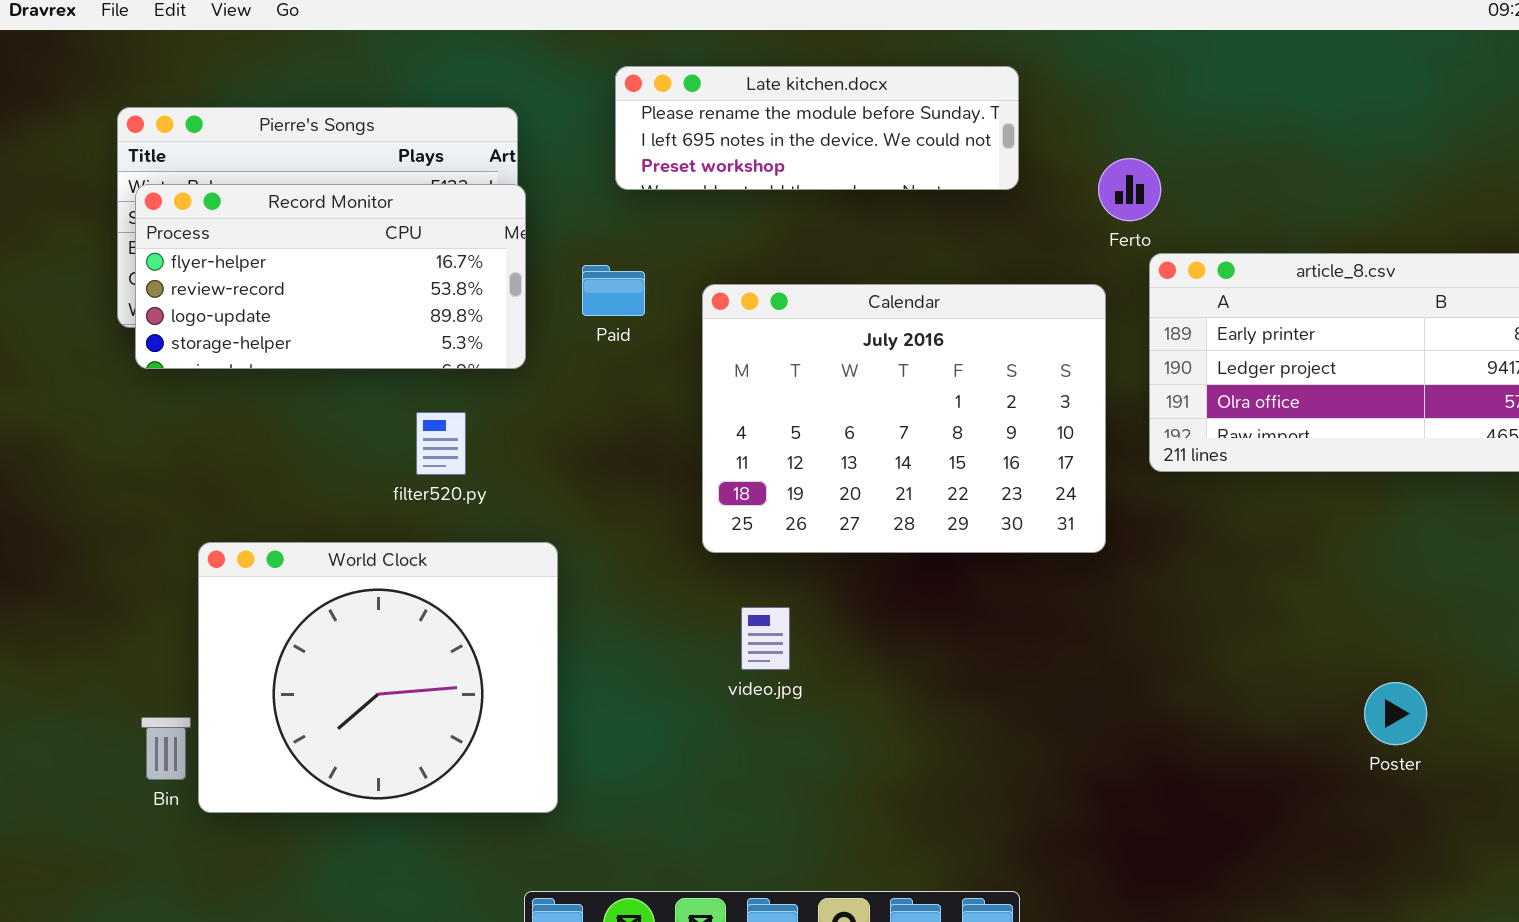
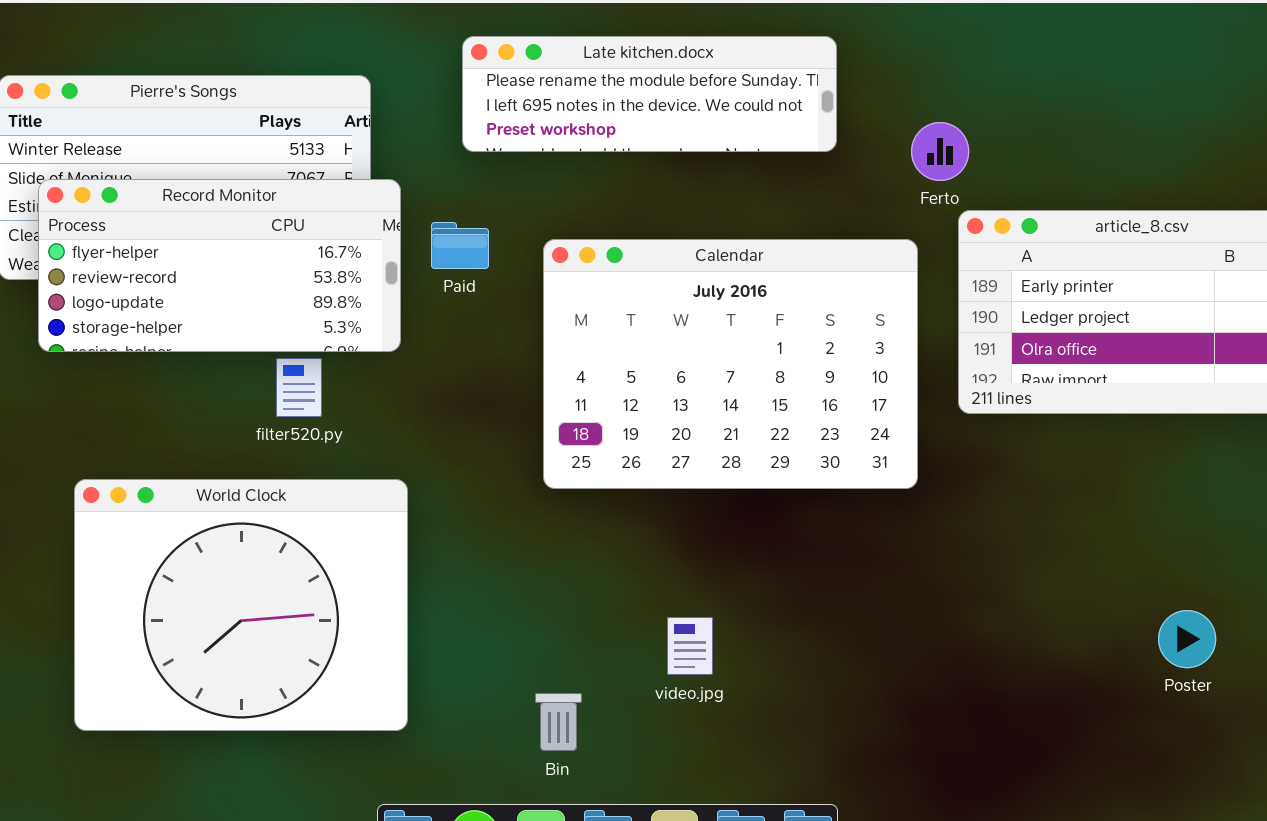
Record Monitor: [135,184,526,369] -> [38,179,401,352], moved
video.jpg: [741,607,790,670] -> [667,617,713,675], moved
Bin: [141,717,191,780] -> [535,693,582,751], moved

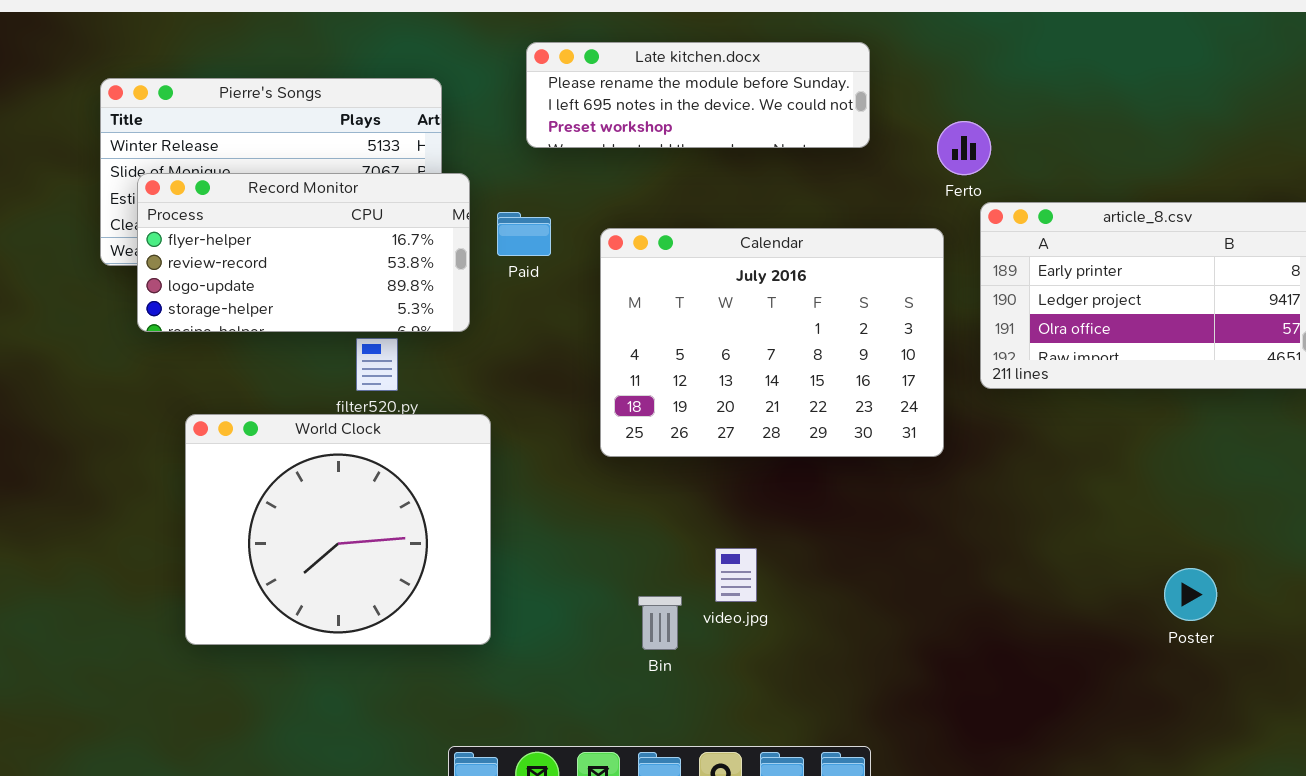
World Clock: [74,479,408,731] -> [185,414,491,645], moved
video.jpg: [667,617,713,675] -> [715,548,757,602], moved
Bin: [535,693,582,751] -> [638,596,682,650], moved

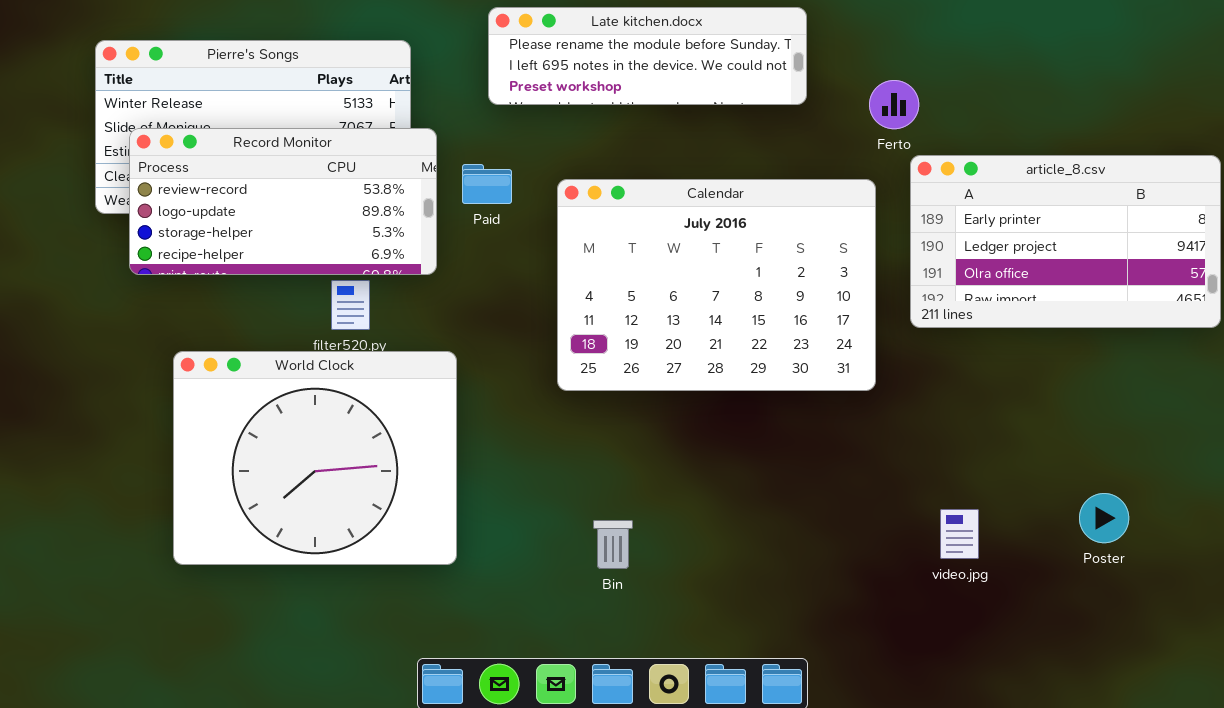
Record Monitor: [137,173,470,332] -> [129,128,437,275], scrolled down 1 row
video.jpg: [715,548,757,602] -> [940,509,979,559], moved

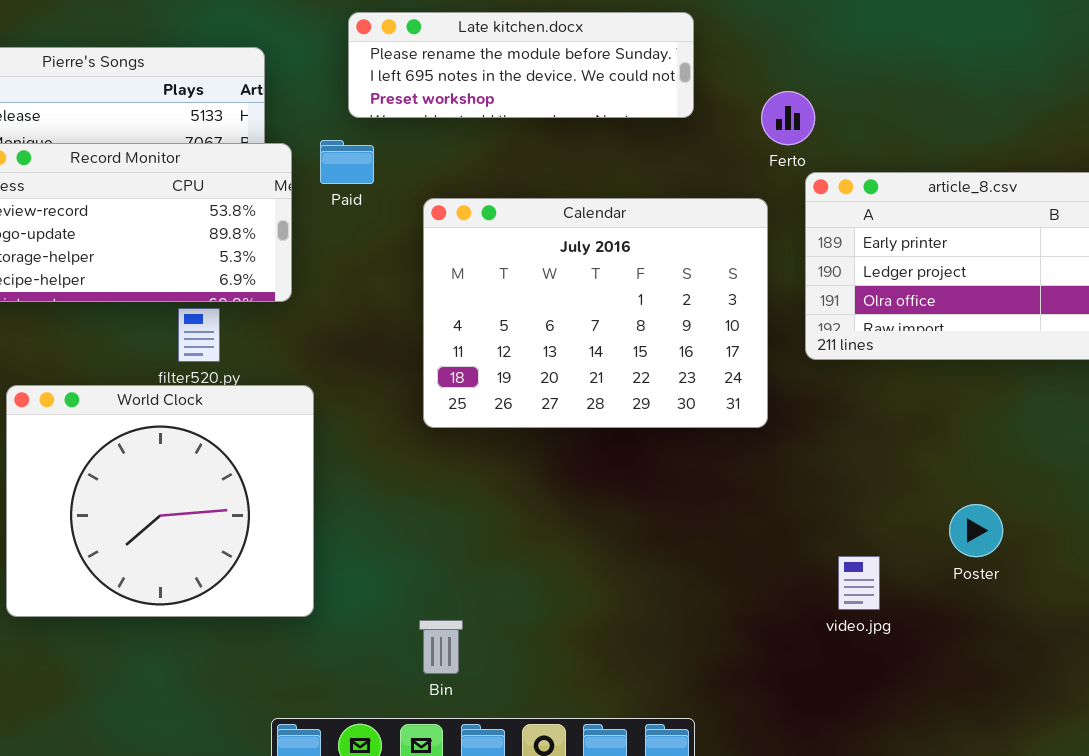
Paid: [462,164,512,204] -> [320,140,374,184], moved
Poster: [1079,493,1129,543] -> [949,504,1003,557], moved
Bin: [593,520,633,569] -> [419,620,463,674], moved

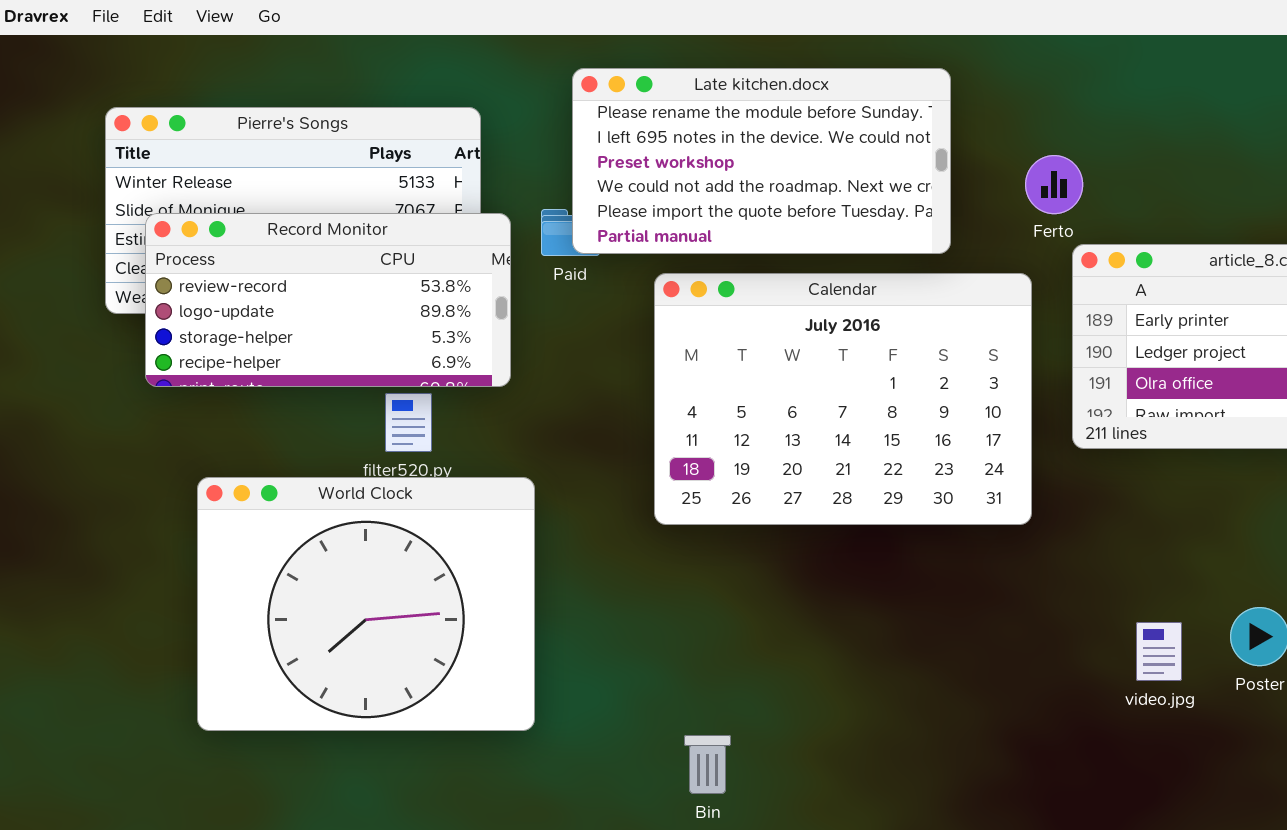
Late kitchen.docx: [348,12,694,118] -> [572,68,951,254], resized
video.jpg: [838,556,880,610] -> [1136,622,1182,681], moved
Bin: [419,620,463,674] -> [684,735,731,794], moved

